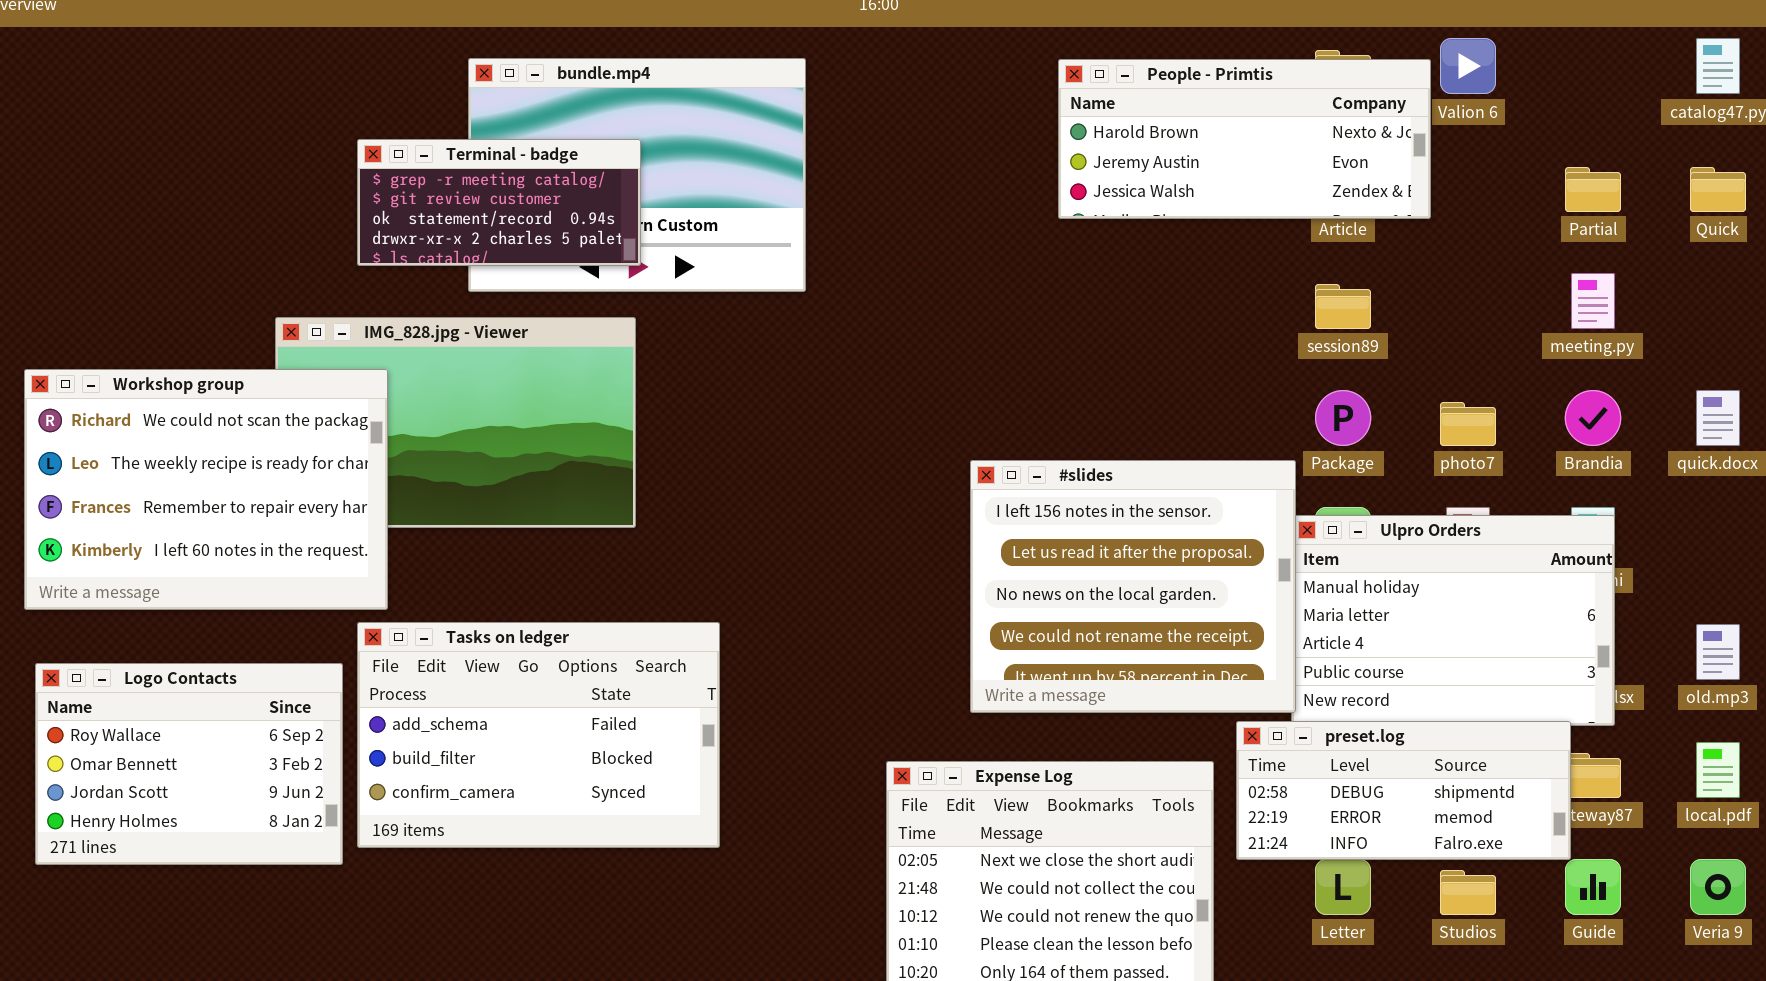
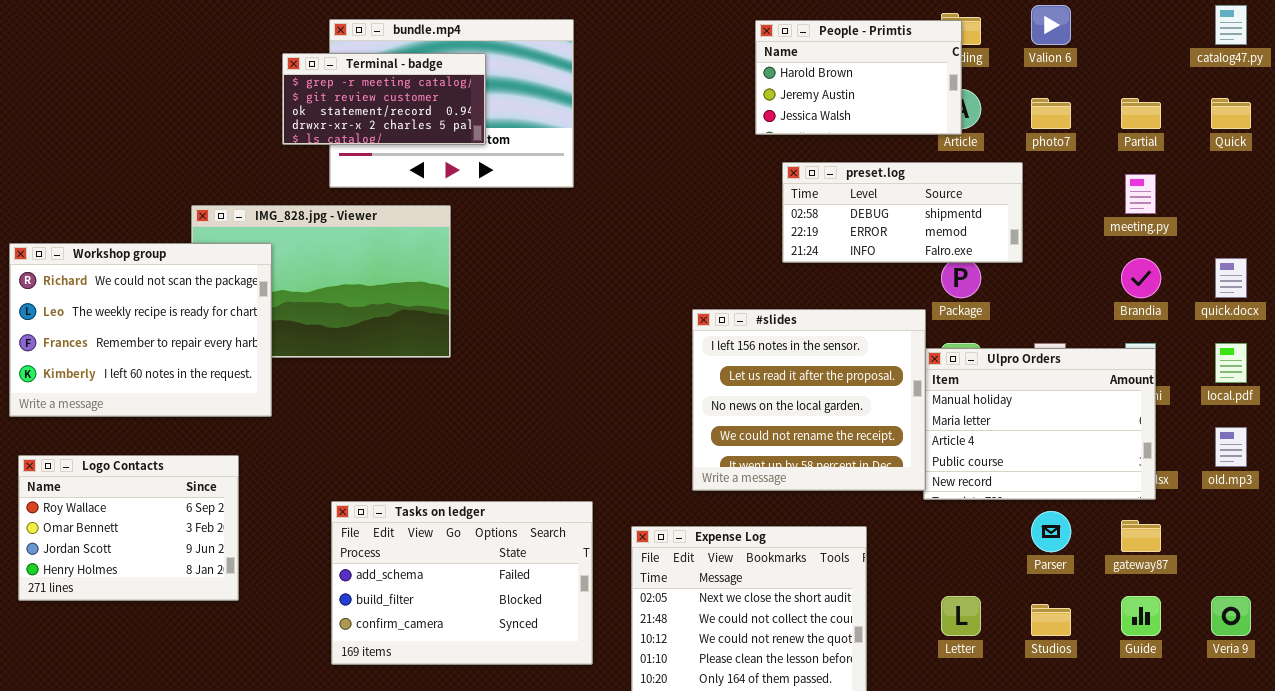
People - Primtis: [1058,59,1431,219] -> [755,20,962,135], resized
Terminal - badge: [357,139,641,266] -> [282,53,486,145], moved
photo7: [1440,402,1496,446] -> [1031,98,1071,129], moved
Tasks on ledger: [357,622,720,848] -> [331,501,593,665], moved
preset.log: [1236,721,1571,860] -> [782,162,1023,263], moved
local.pdf: [1696,742,1740,798] -> [1215,343,1247,383], moved

